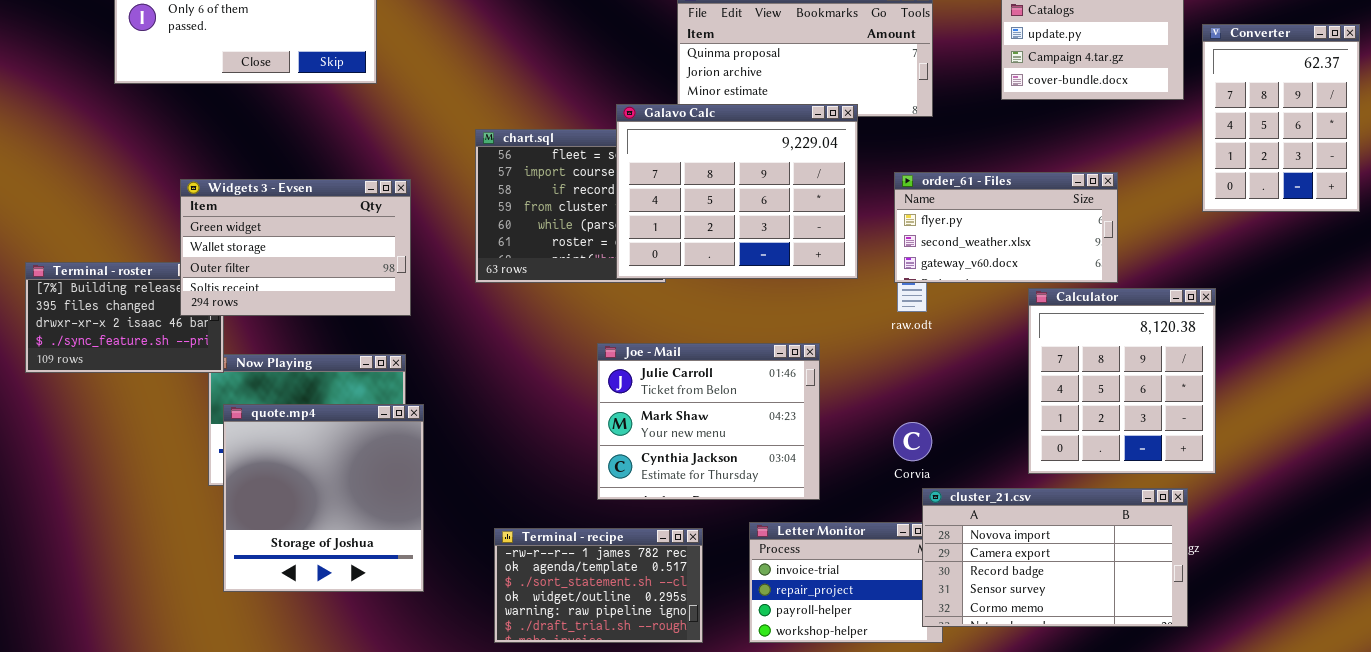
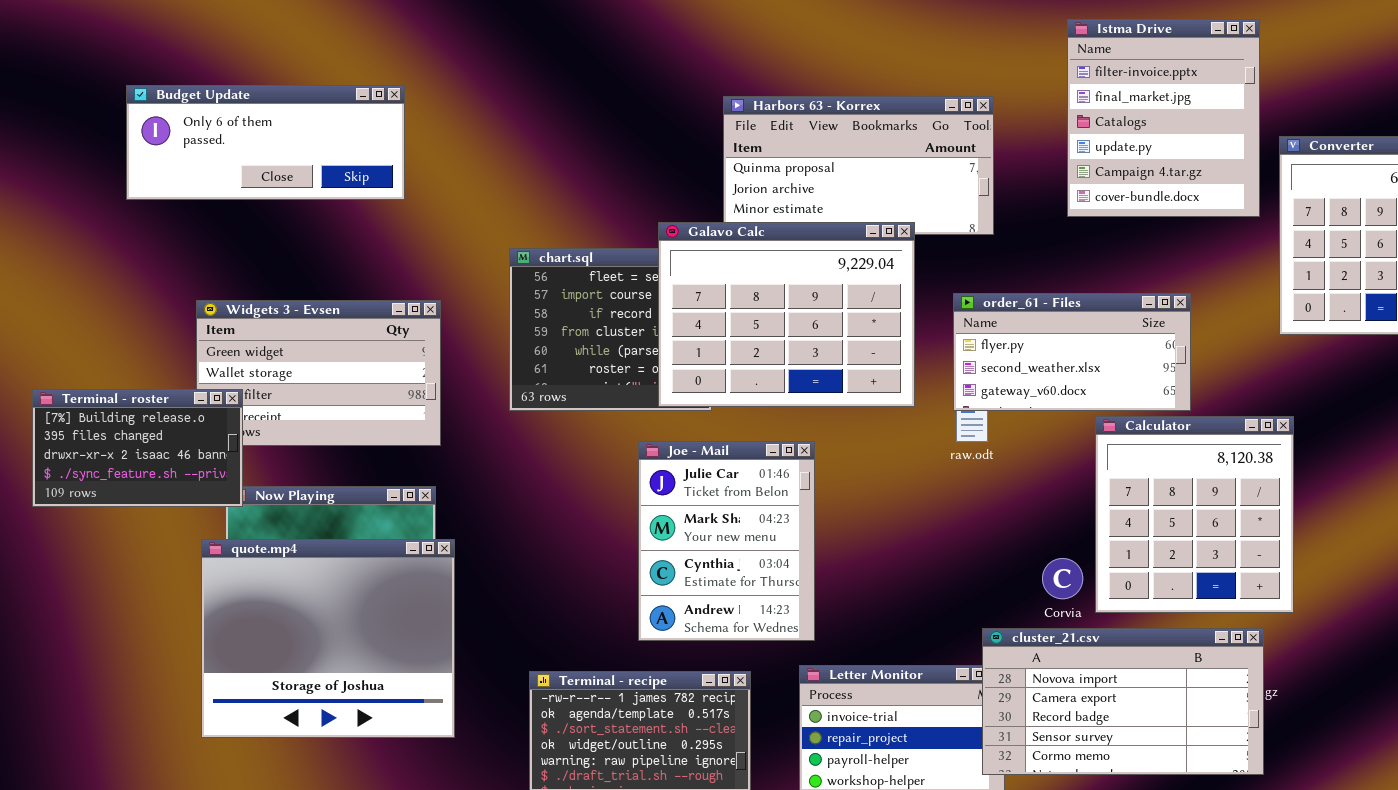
Terminal - roster: [25,262,224,373] -> [32,389,243,507], raised
Joe - Mail: [597,343,820,500] -> [638,441,815,641], resized
quote.mp4: [223,404,424,592] -> [201,539,455,738], resized
Corvia: [893,422,932,461] -> [1042,558,1083,599], moved

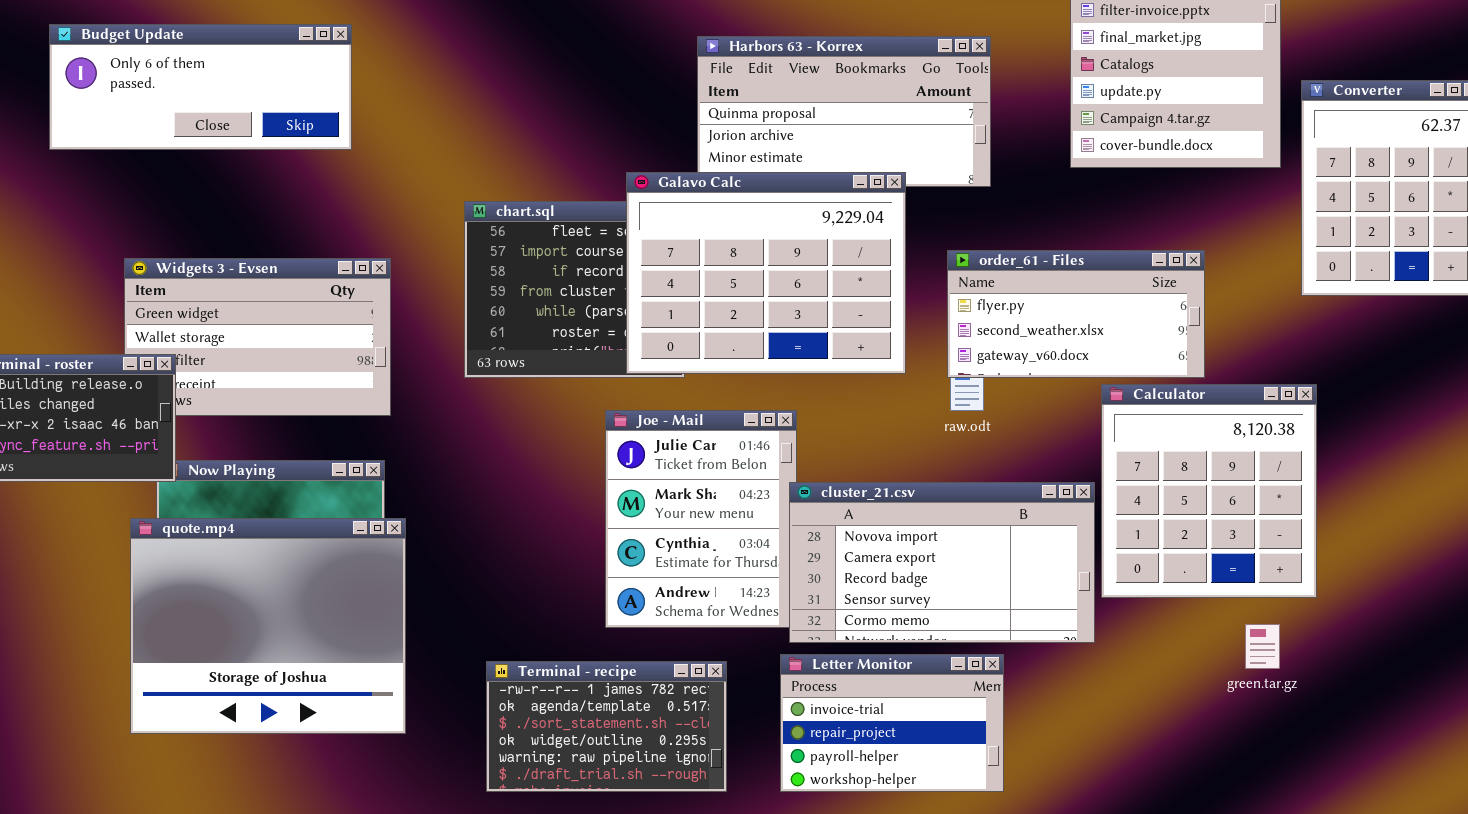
cluster_21.csv: [982,628,1264,775] -> [789,482,1095,643], moved

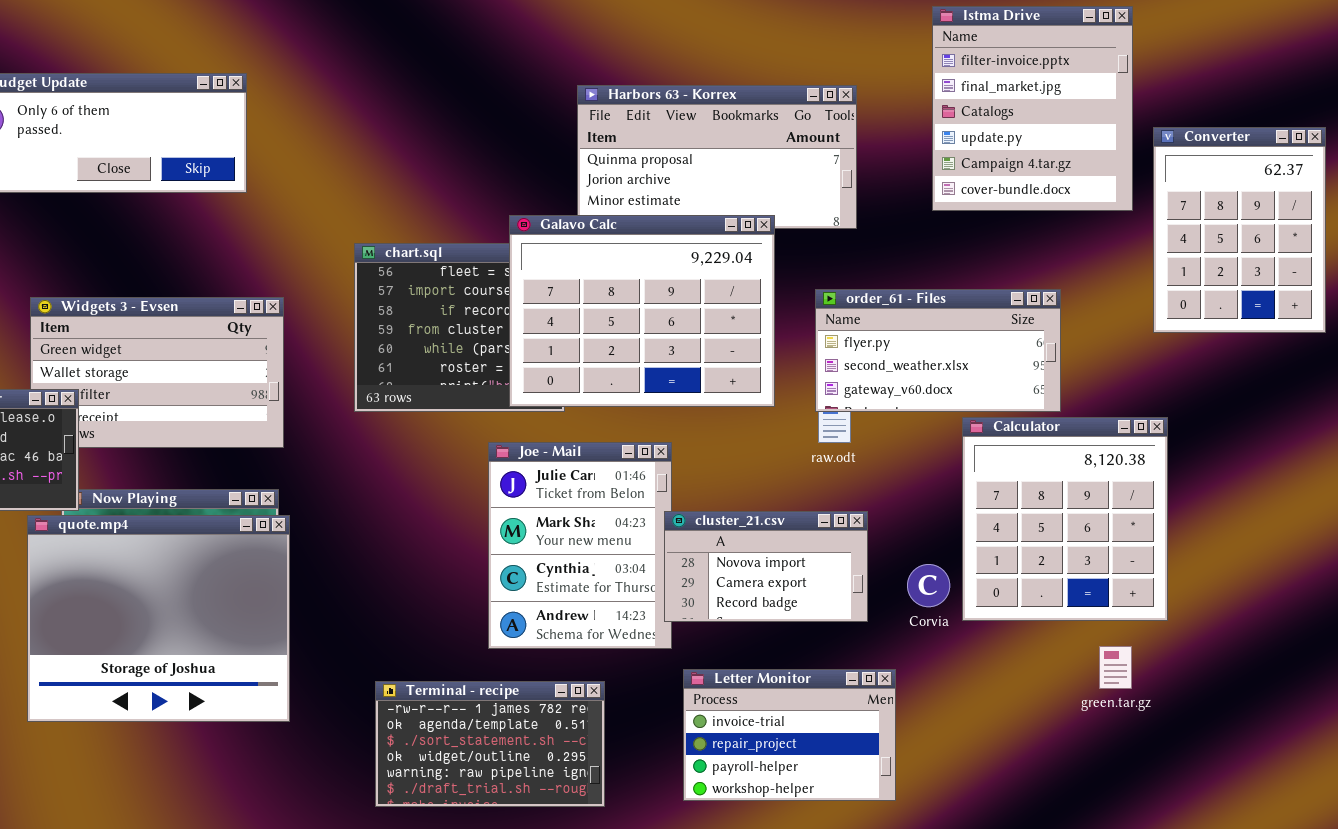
cluster_21.csv: [789,482,1095,643] -> [664,511,868,622], resized
quote.mp4: [130,518,406,734] -> [27,515,290,722], moved
Letter Monitor: [780,654,1004,792] -> [683,669,896,801], moved

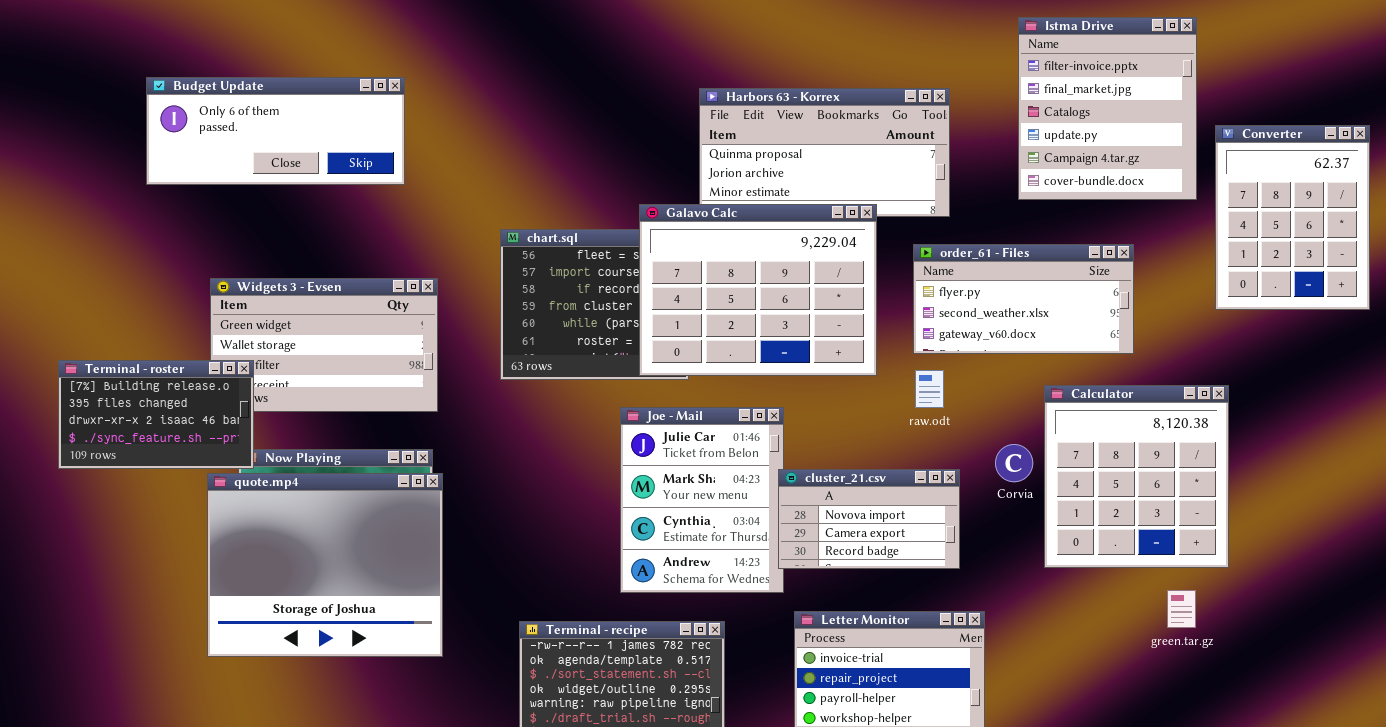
order_61 - Files: [815,289,1061,412] -> [913,244,1134,354], moved
Corvia: [907,564,950,607] -> [995,444,1033,482], moved

